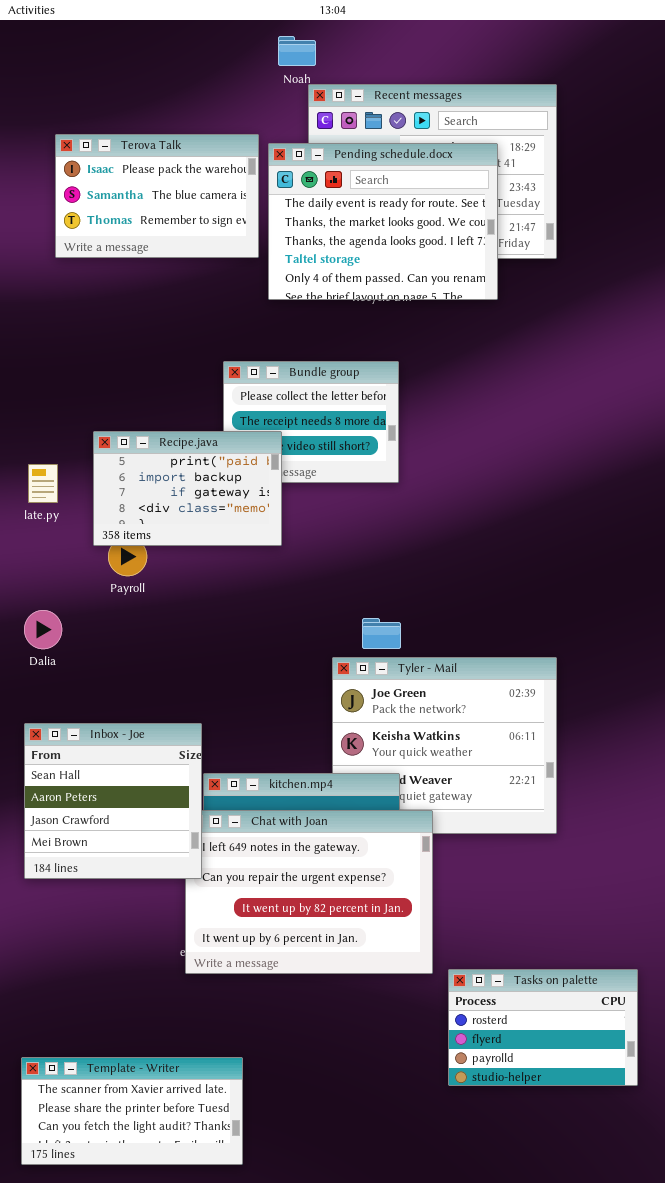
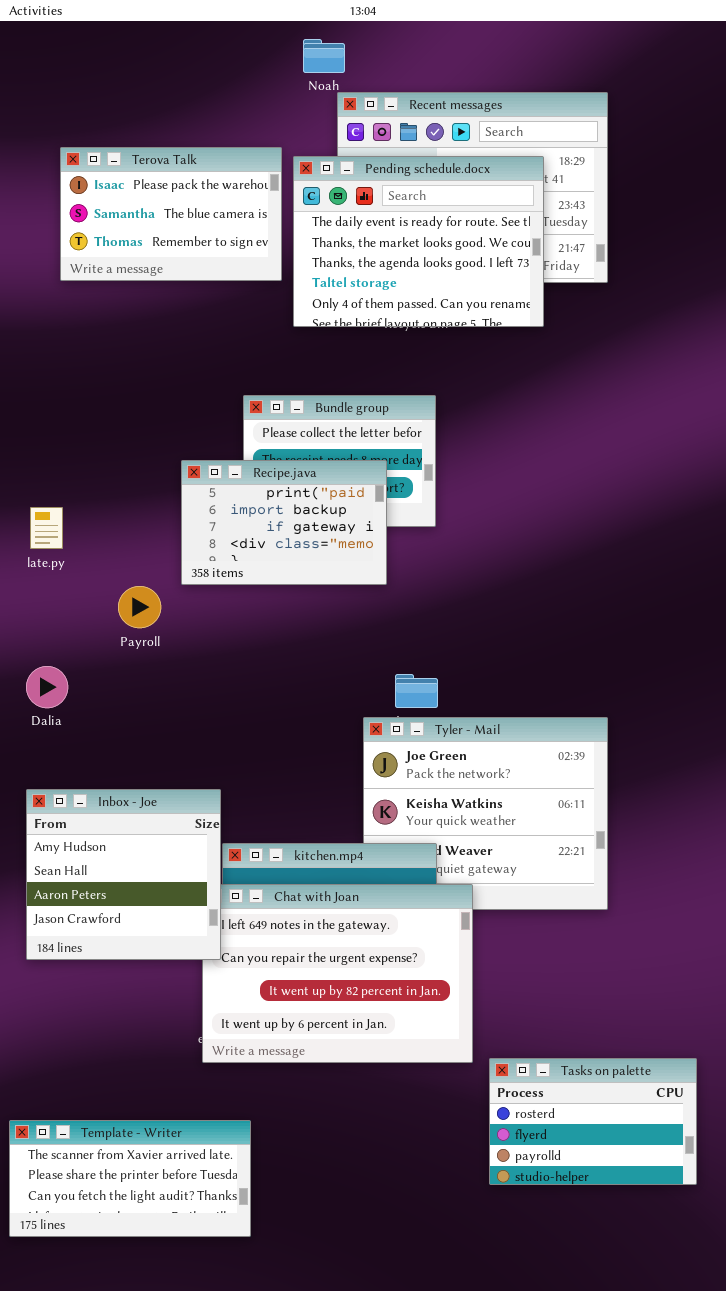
Recipe.java: [93,431,282,546] -> [181,460,387,585], moved
Inbox - Joe: [24,723,202,879] -> [26,789,221,960], scrolled up 1 row
Template - Writer: [21,1057,243,1165] -> [9,1120,251,1237], moved

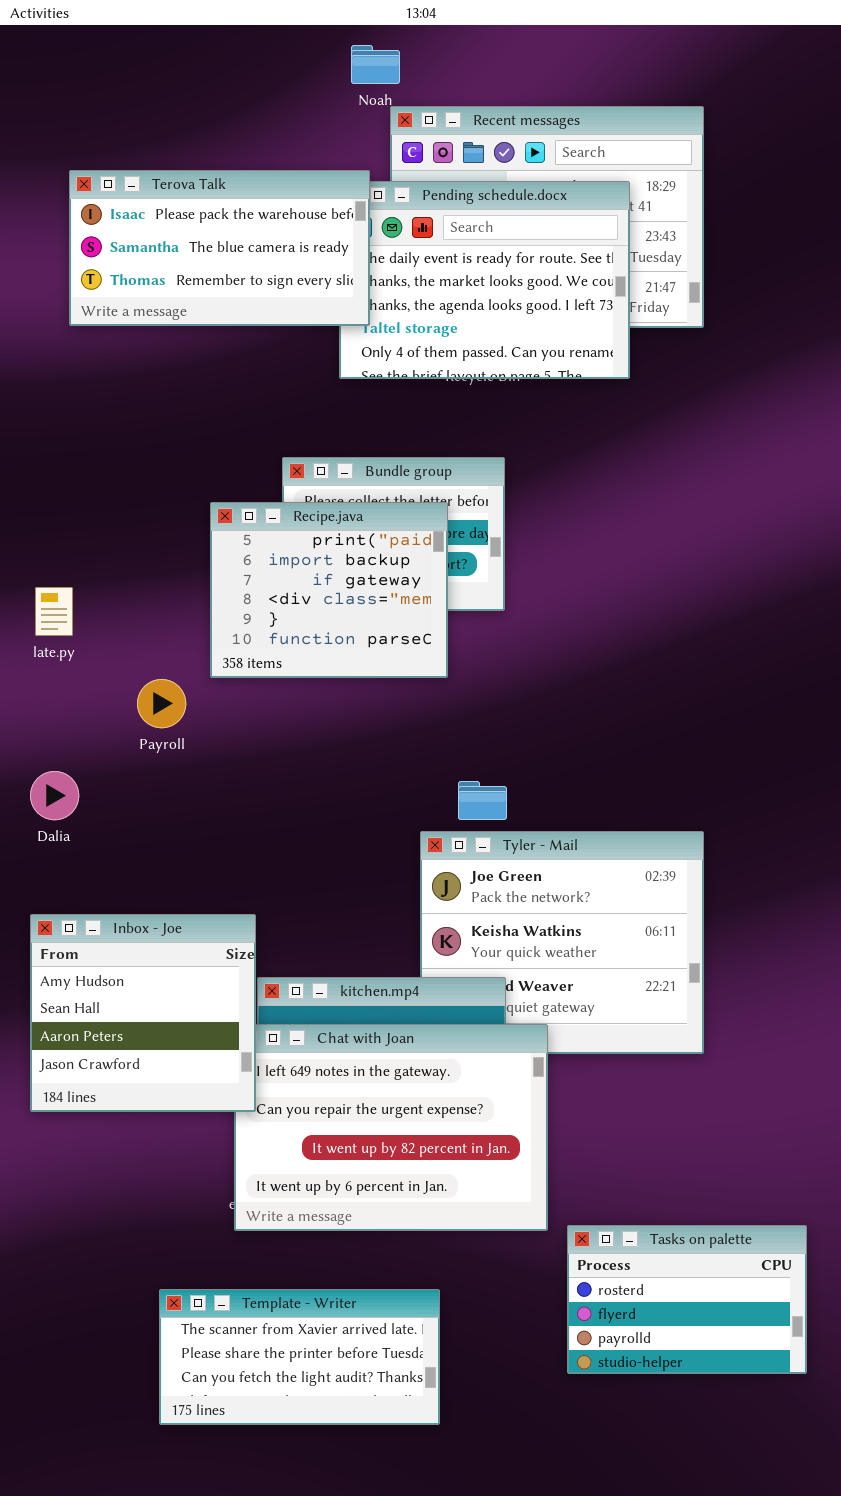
Terova Talk: [60,147,282,281] -> [69,170,370,326], resized
Recipe.java: [181,460,387,585] -> [210,502,448,678], resized
Template - Writer: [9,1120,251,1237] -> [159,1289,440,1425], moved

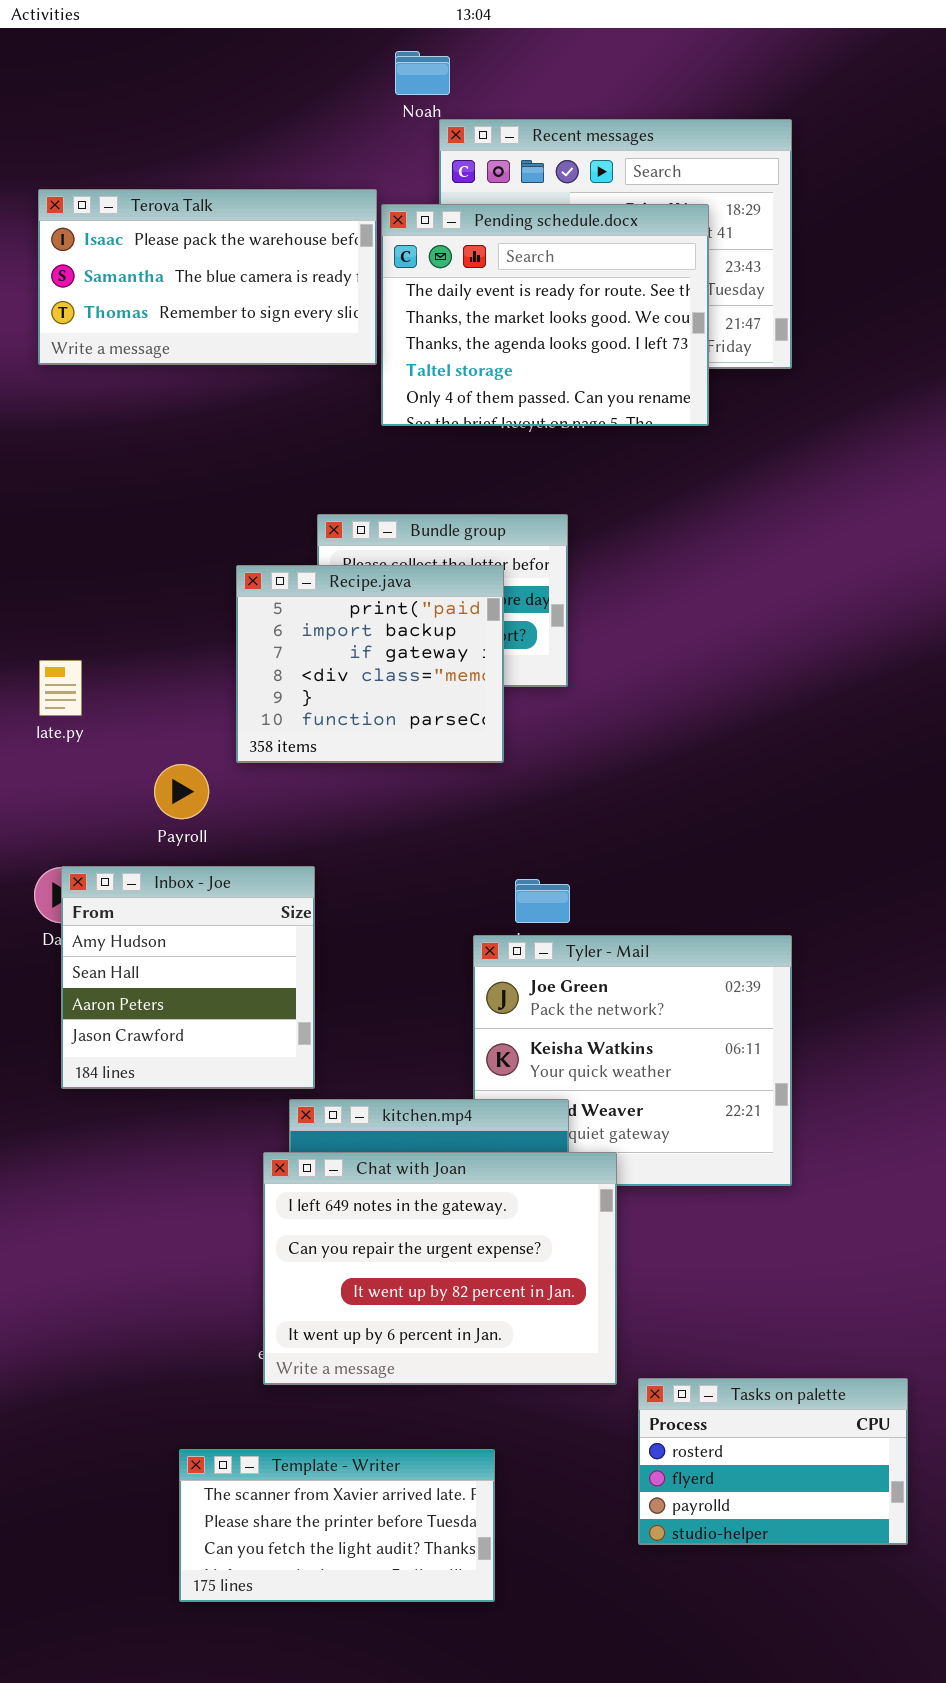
Terova Talk: [69,170,370,326] -> [38,189,377,365], moved
Inbox - Joe: [30,914,256,1112] -> [61,866,315,1089], moved

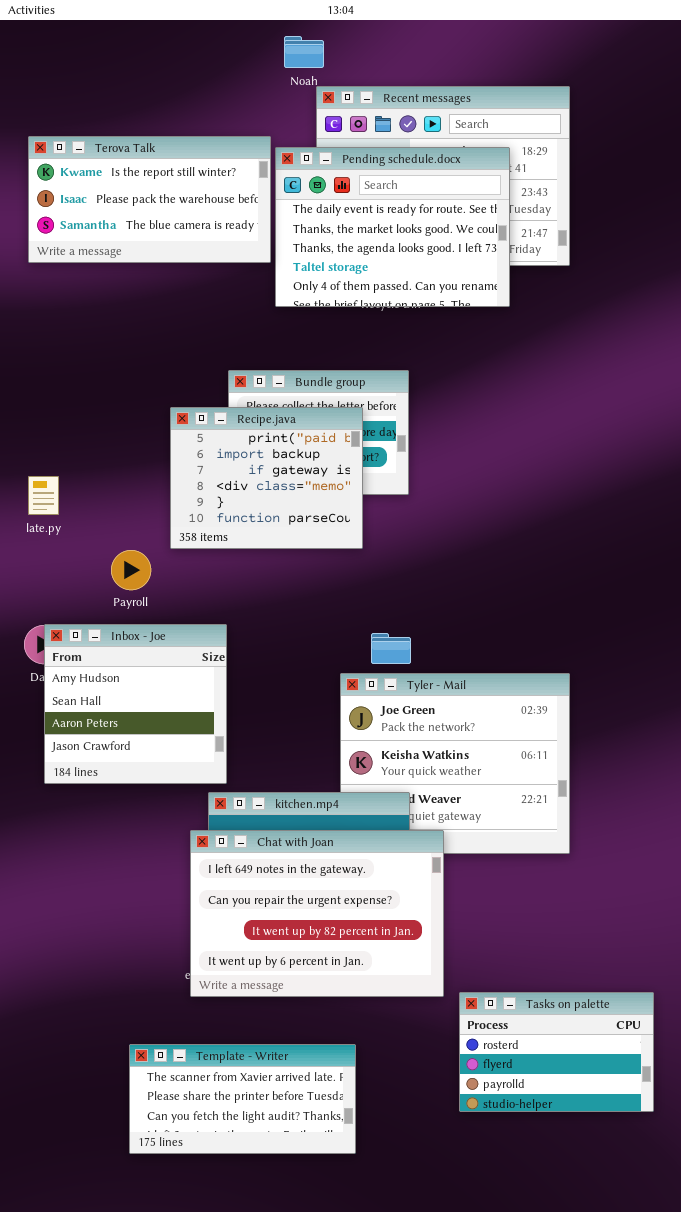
Terova Talk: [38,189,377,365] -> [28,136,271,263], scrolled up 1 row

